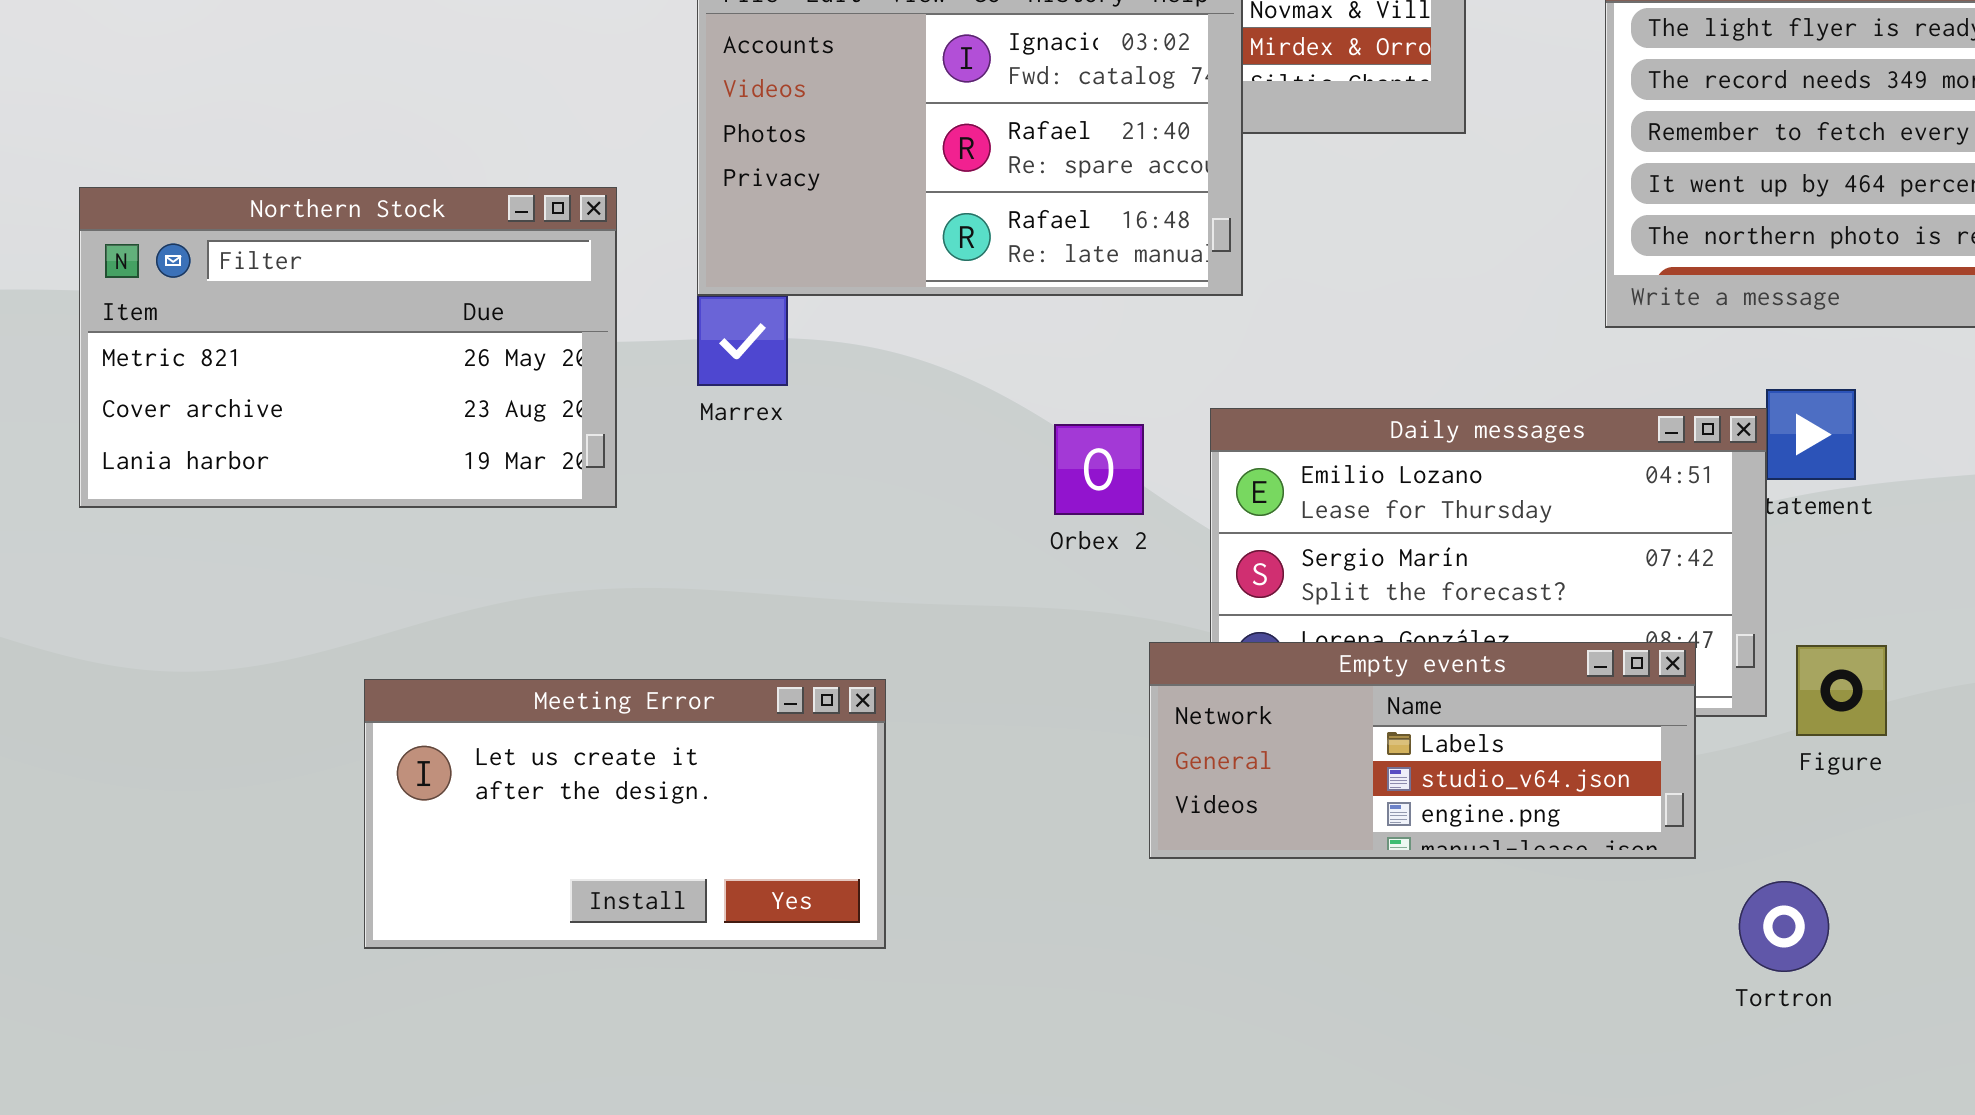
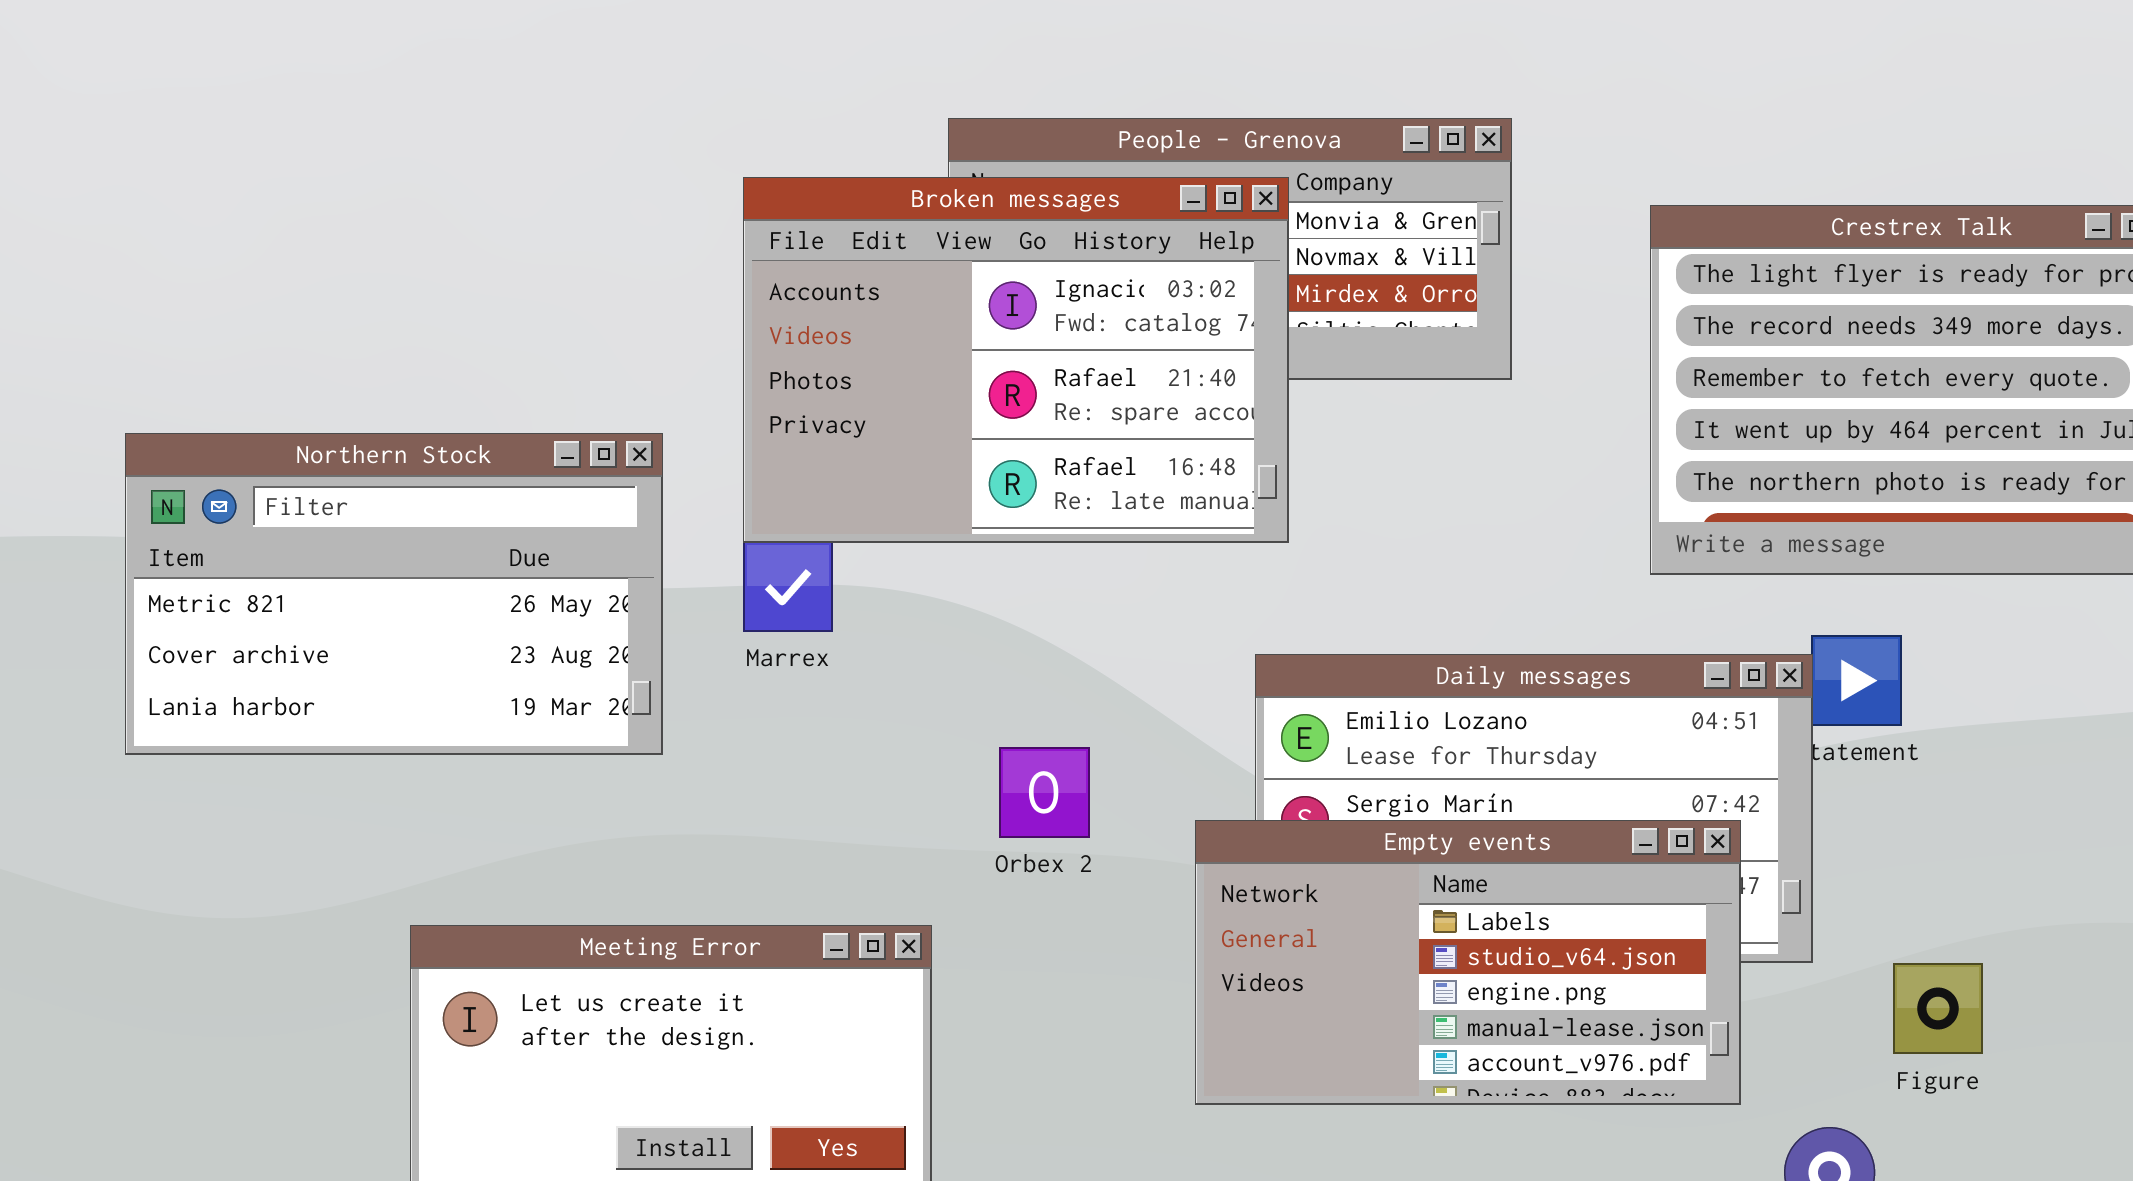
Orbex 2: [1054,424,1144,515] -> [999,747,1090,838], moved
Empty events: [1149,642,1696,859] -> [1195,820,1741,1105], resized
Figure: [1796,645,1887,736] -> [1893,963,1983,1054], moved

